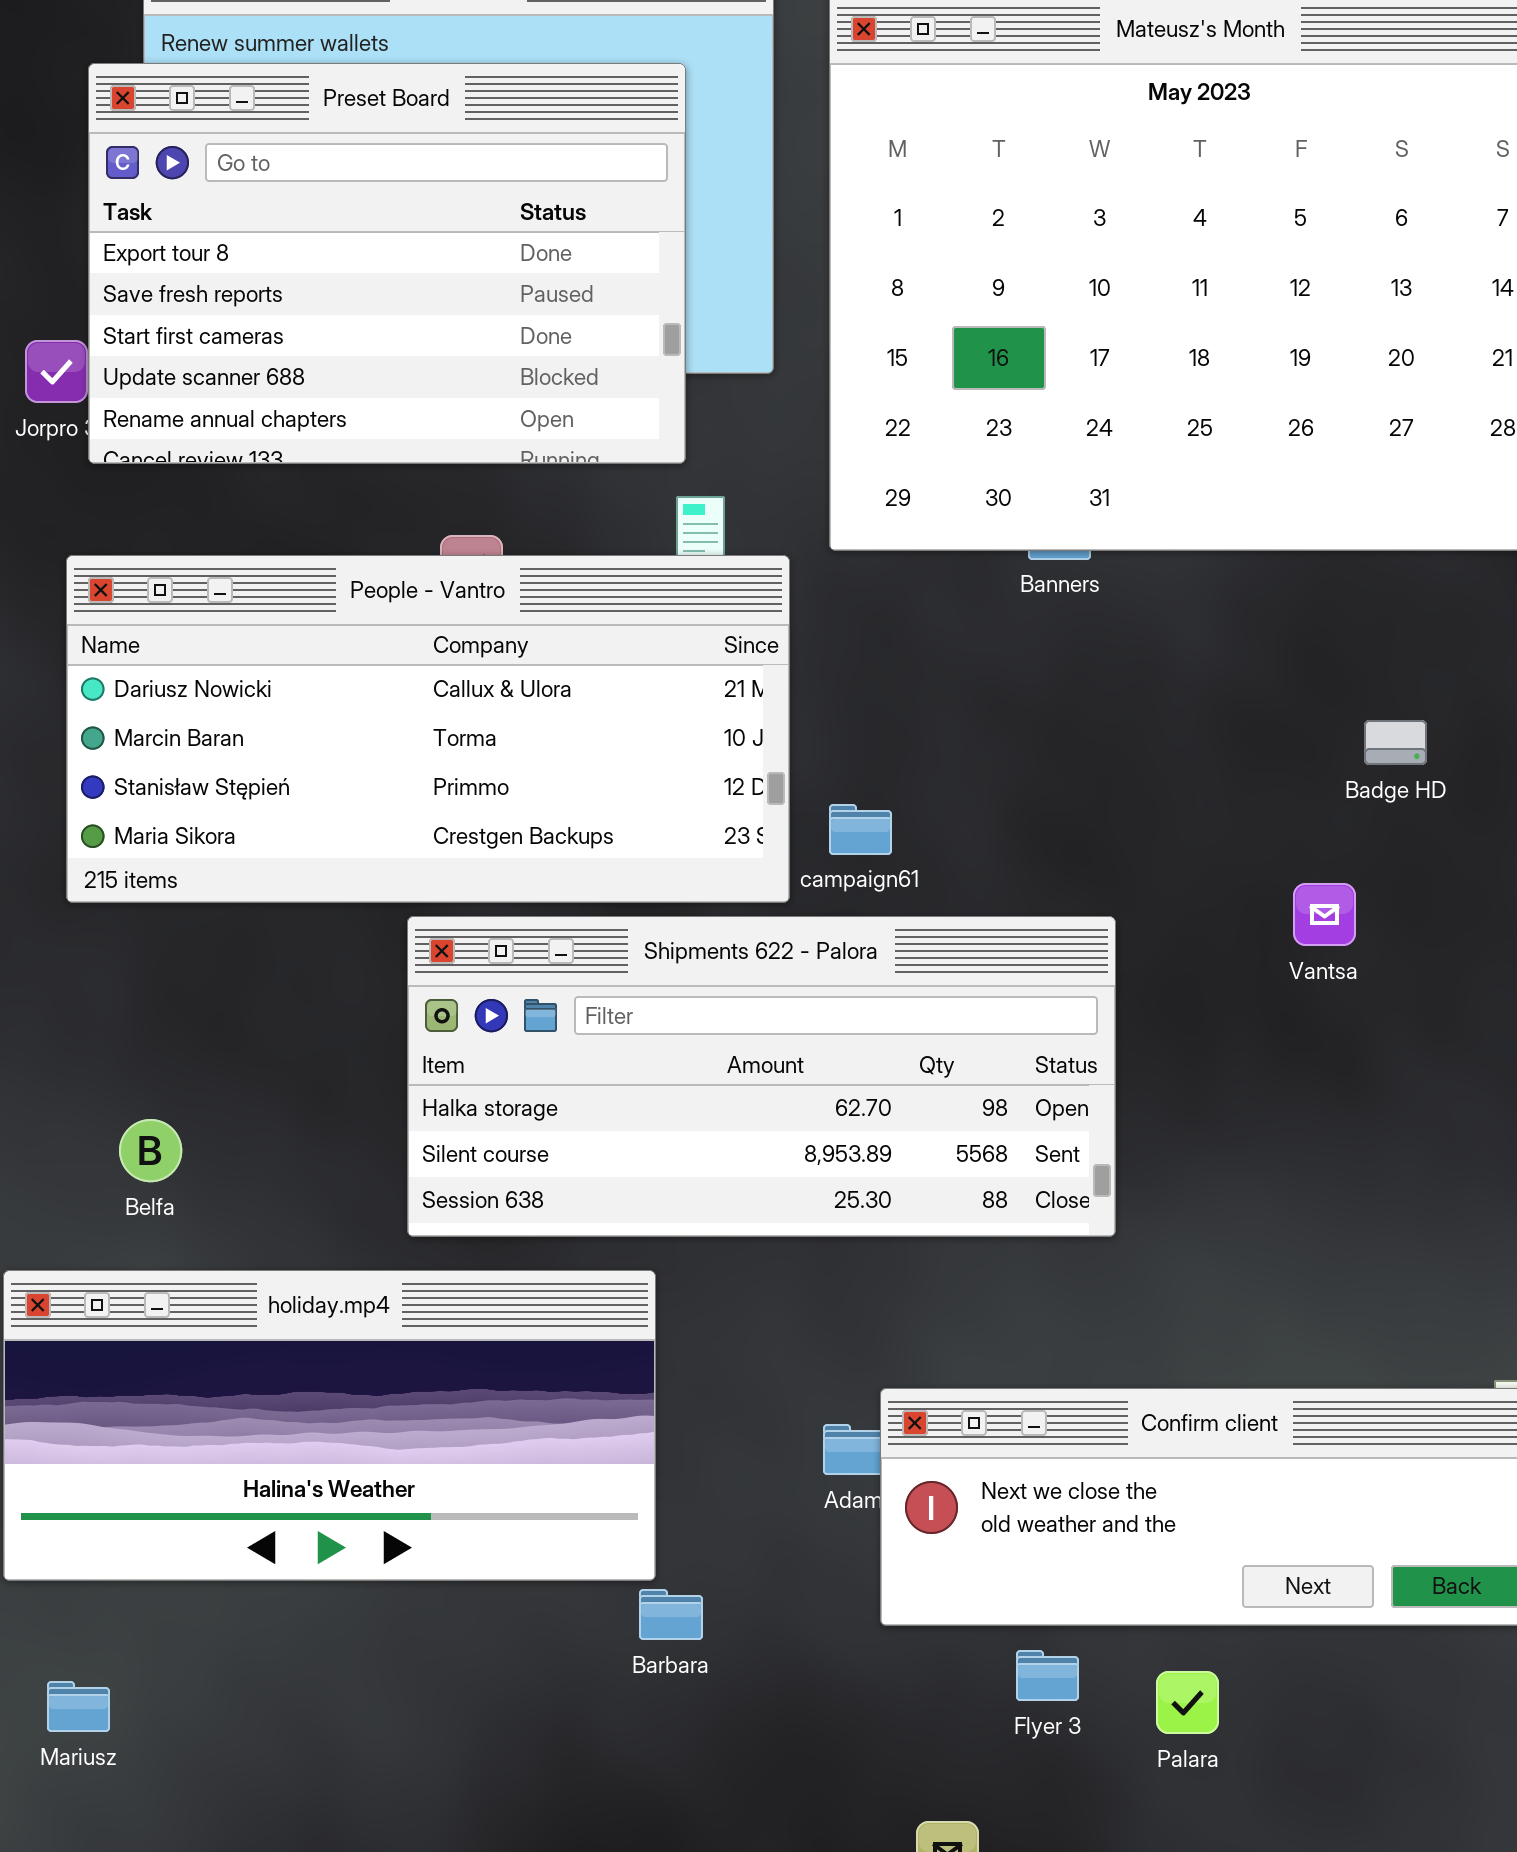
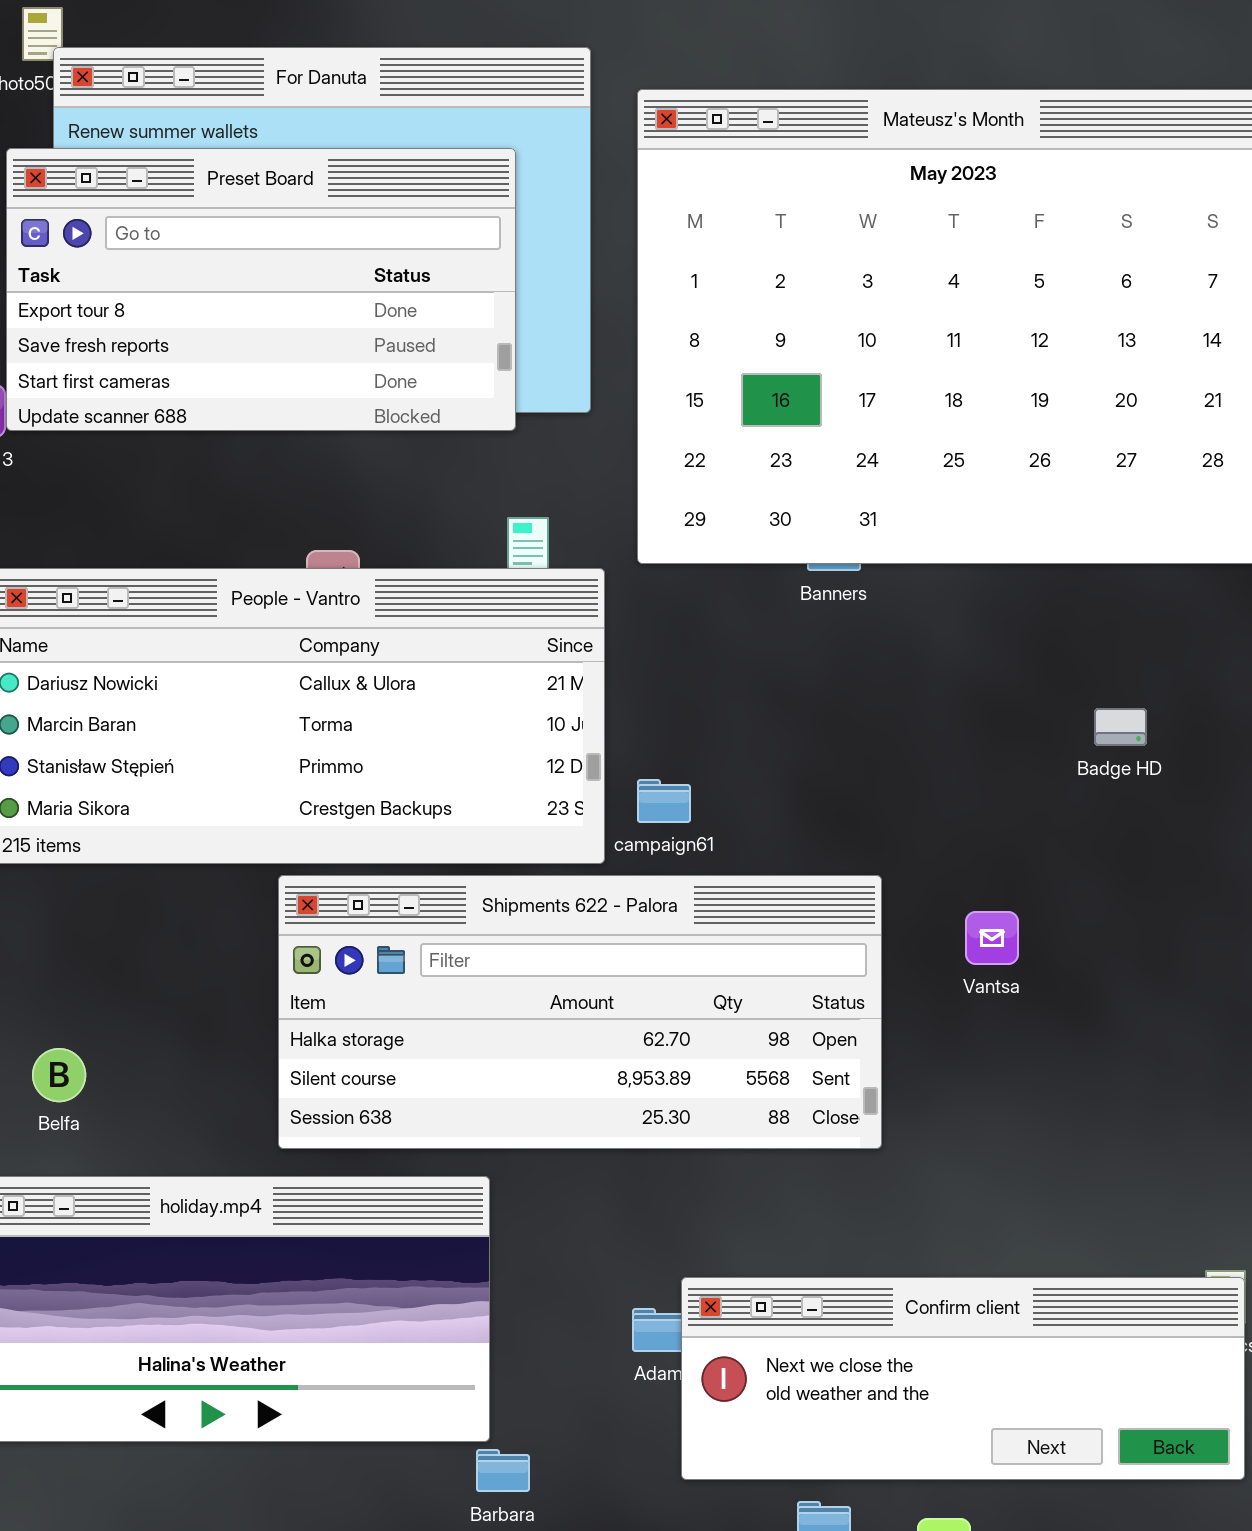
Preset Board: [88,63,686,464] -> [6,148,516,431], resized
Vantsa: [1293,883,1356,946] -> [965,911,1019,965], moved

